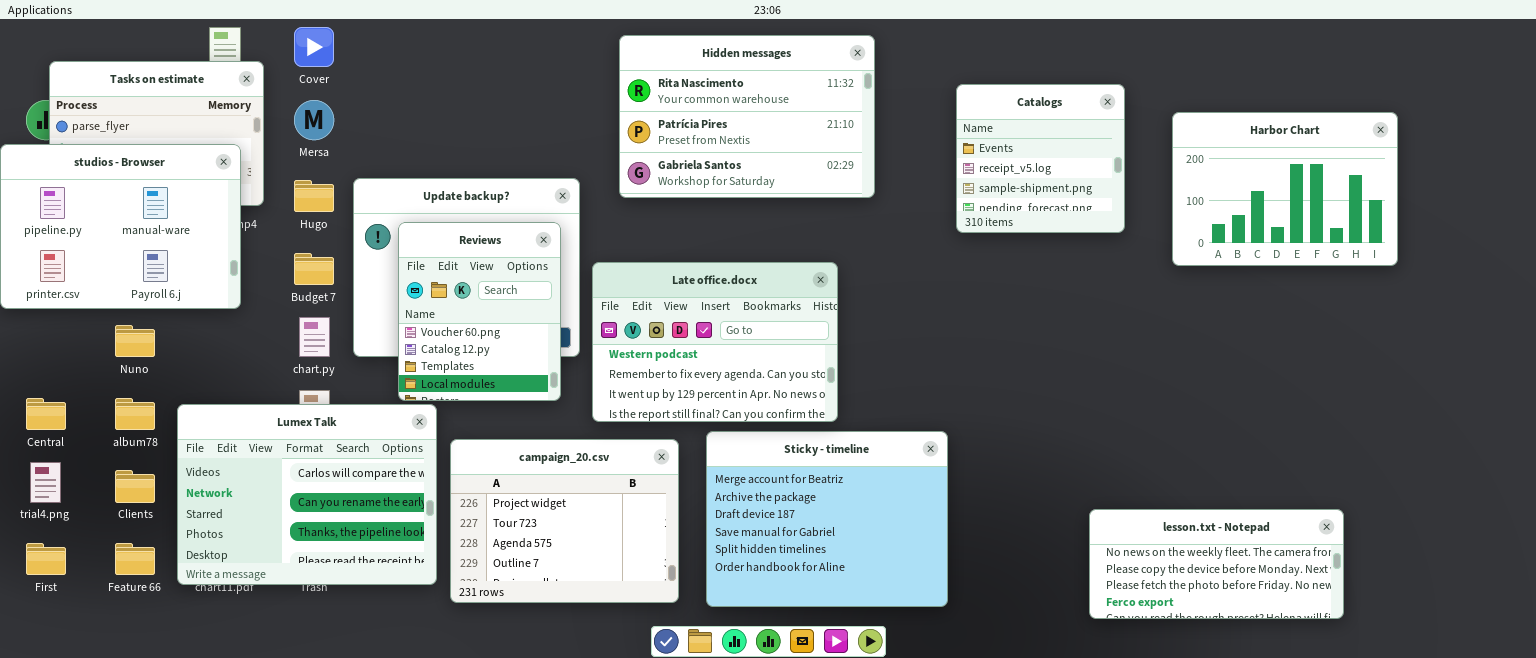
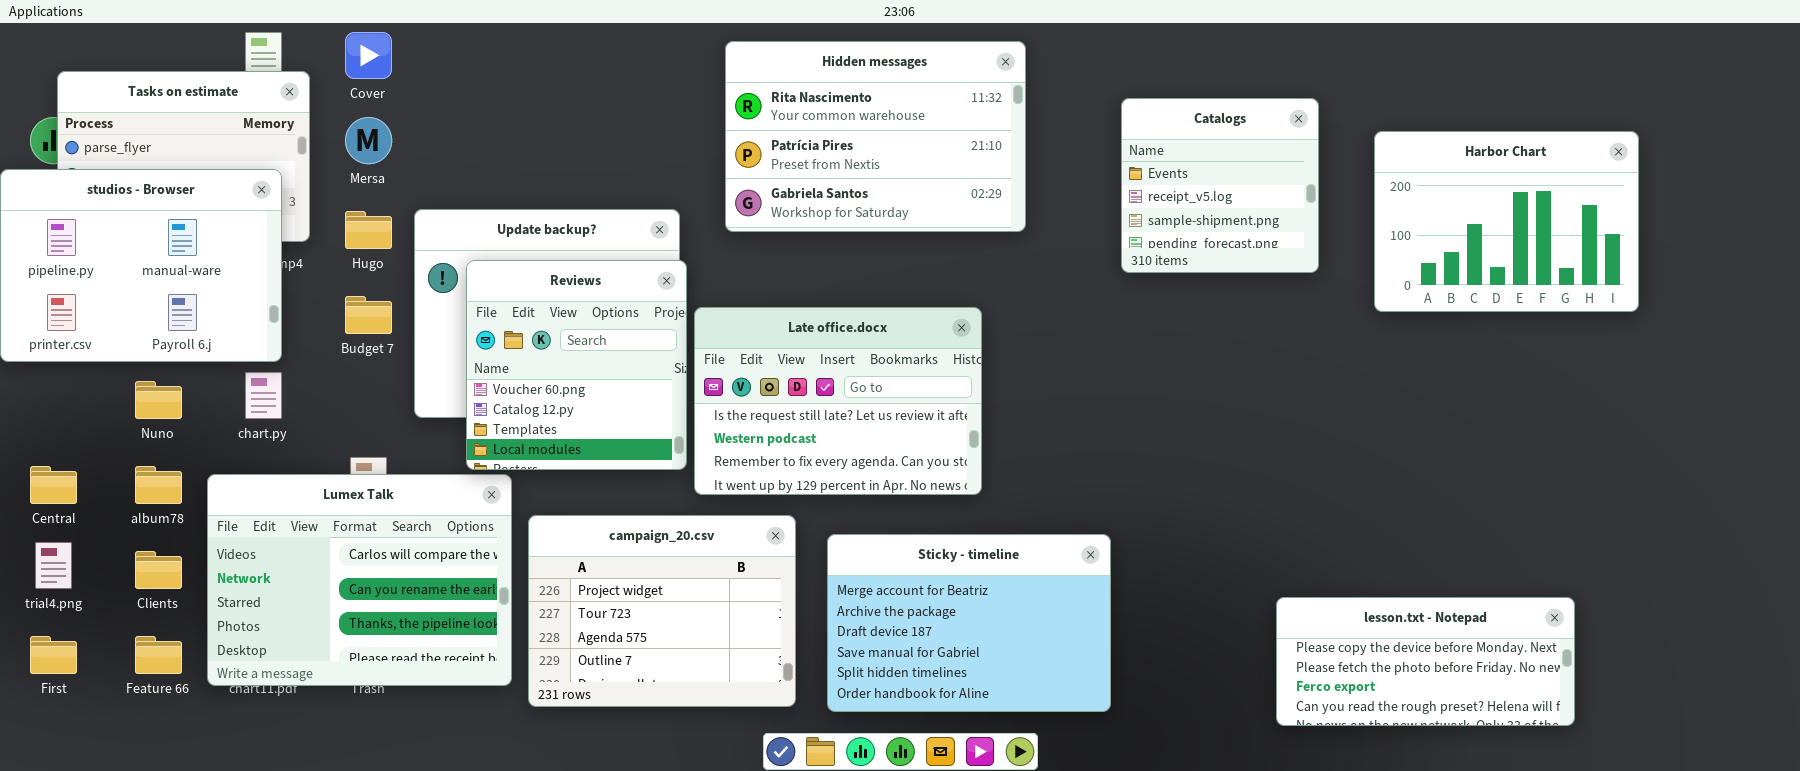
Reviews: [398,222,561,401] -> [466,260,687,470], resized
Late office.docx: [592,262,838,422] -> [694,307,982,495], scrolled up 1 row
chart.py: [299,317,330,357] -> [245,372,282,419], moved
Sticky - timeline: [706,431,948,607] -> [827,534,1111,712], resized
lesson.txt - Notepad: [1089,509,1344,619] -> [1276,597,1575,726], scrolled down 1 row

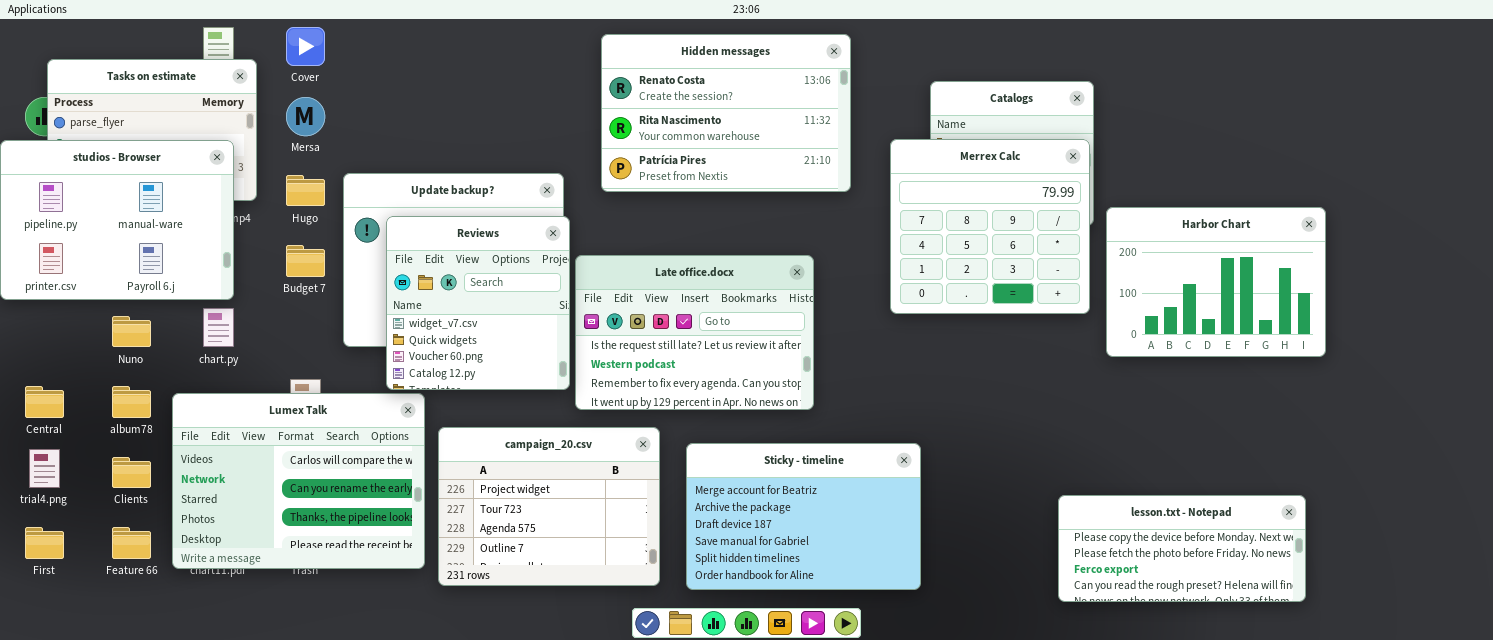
Hidden messages: [725,41,1026,232] -> [601,34,851,192], scrolled up 1 row
Harbor Chart: [1374,131,1639,312] -> [1106,207,1326,357], moved
Merrex Calc: none -> [890,139,1090,314], opened
Reviews: [466,260,687,470] -> [386,216,570,390], scrolled up 2 rows

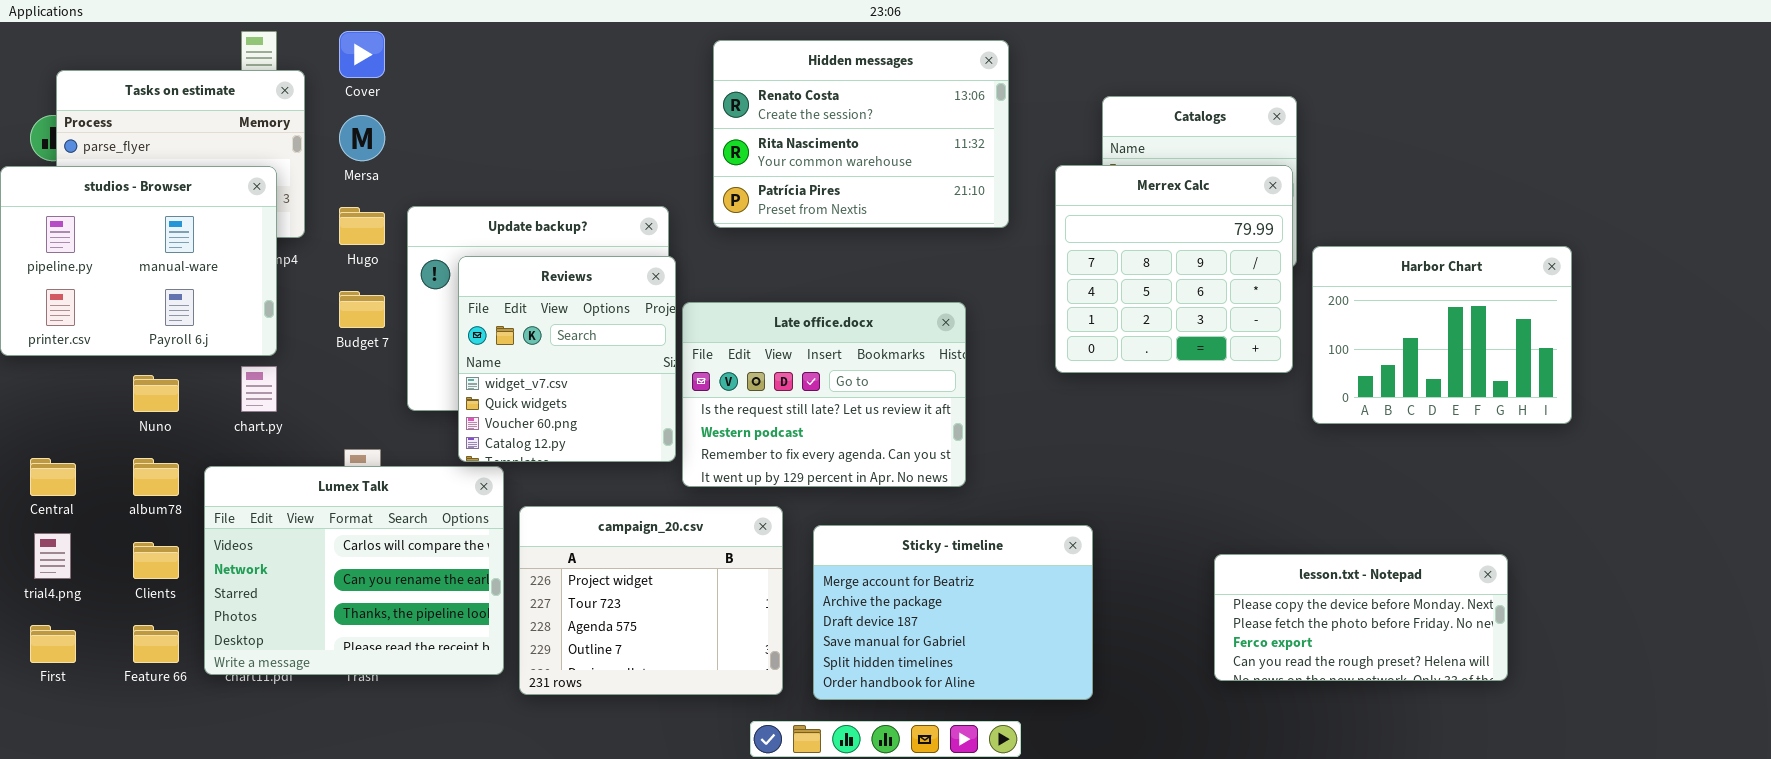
lesson.txt - Notepad: [1058,495,1306,602] -> [1214,554,1508,681], moved

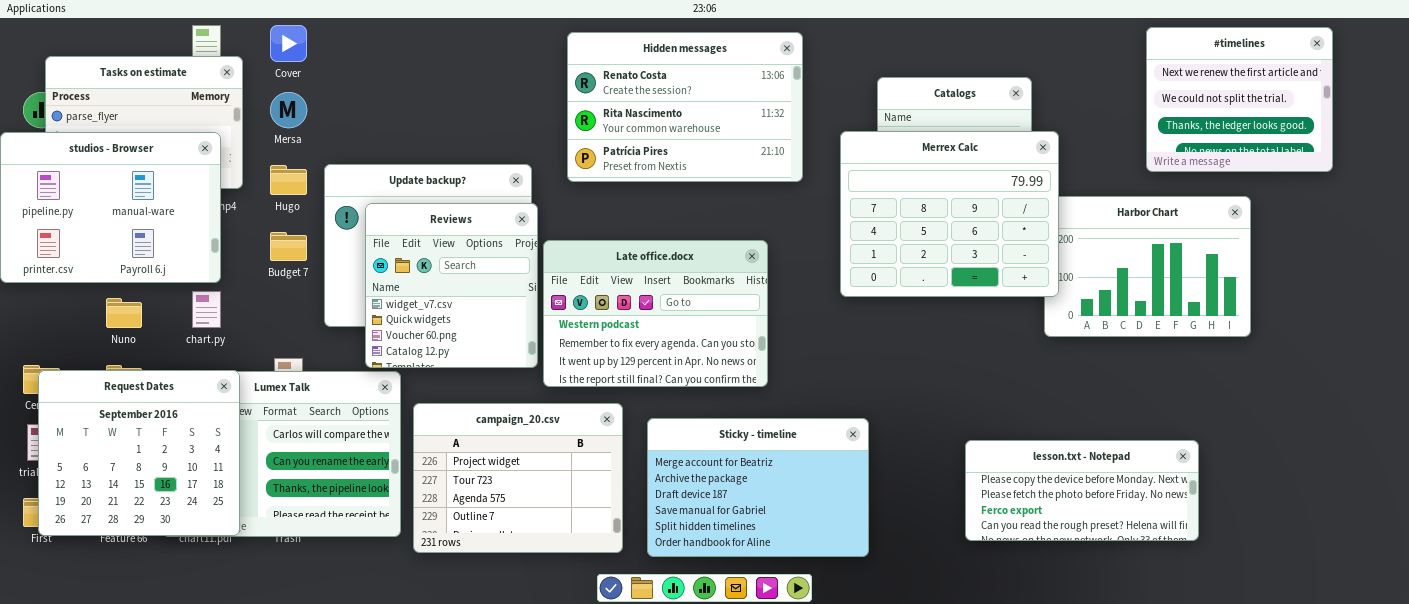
#timelines: none -> [1146,27,1333,172], opened
Merrex Calc: [1055,165,1293,373] -> [840,131,1059,297], resized
Late office.docx: [682,302,966,487] -> [543,240,768,387], scrolled down 1 row
Request Dates: none -> [38,370,240,536], opened

